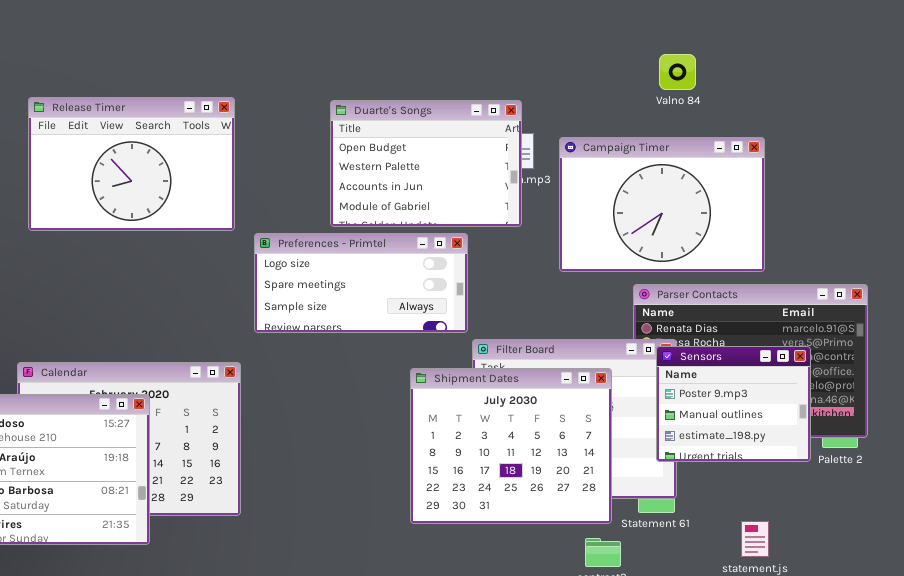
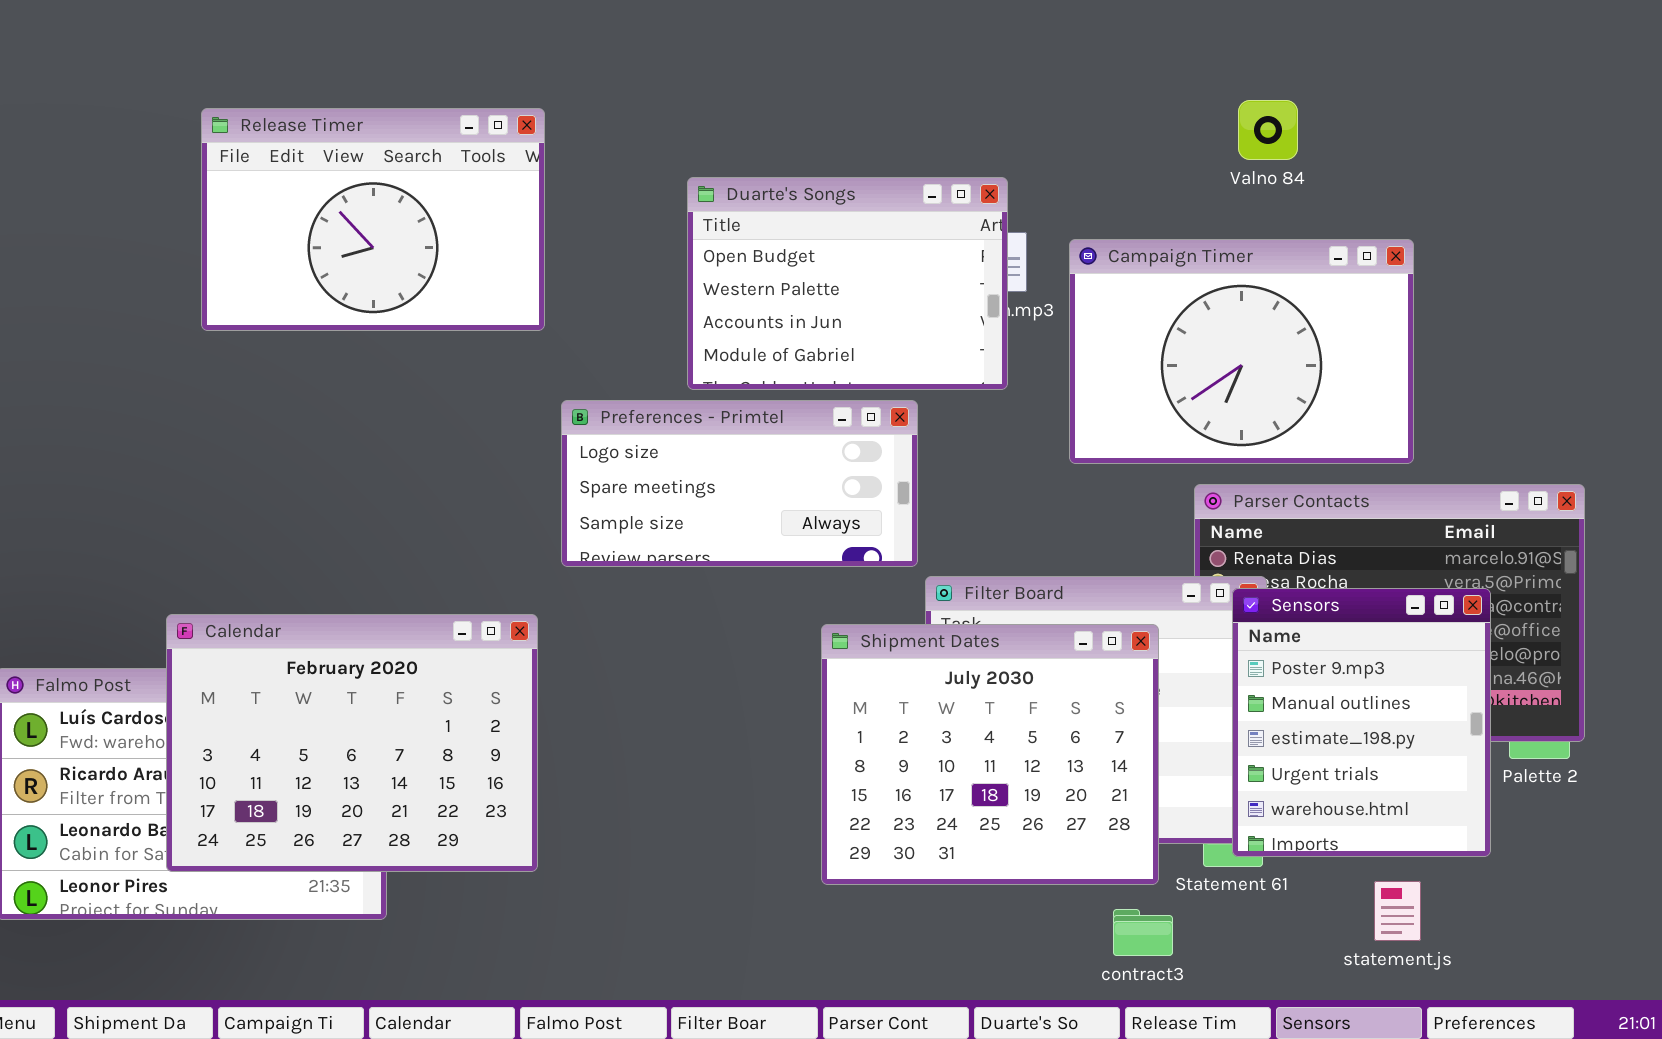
Release Timer: [28,97,235,231] -> [201,108,545,331], moved
Sensors: [656,346,811,462] -> [1232,588,1491,857], resized
Calendar: [17,362,241,516] -> [166,614,538,872], raised

